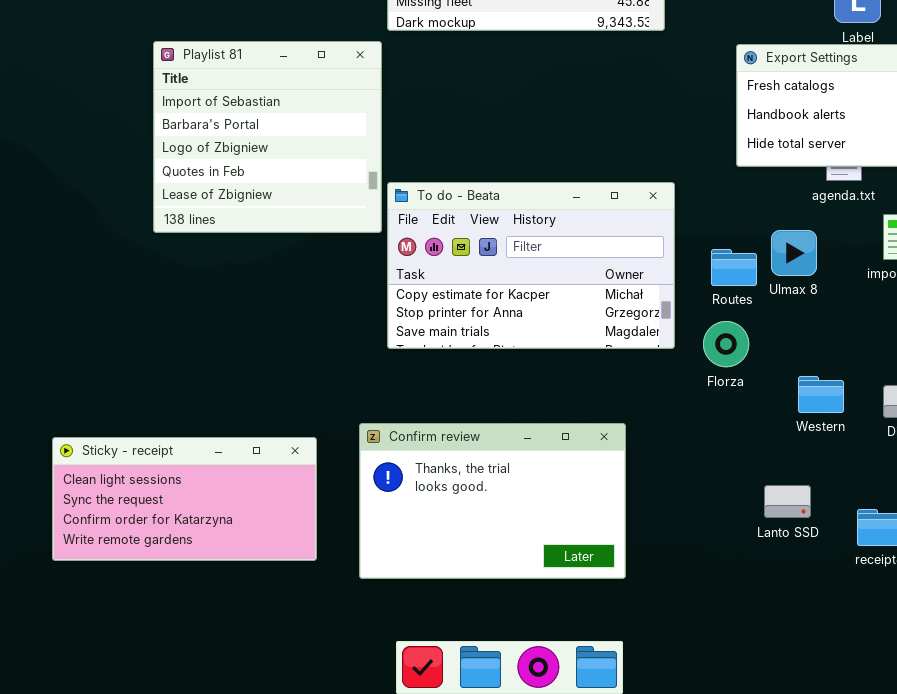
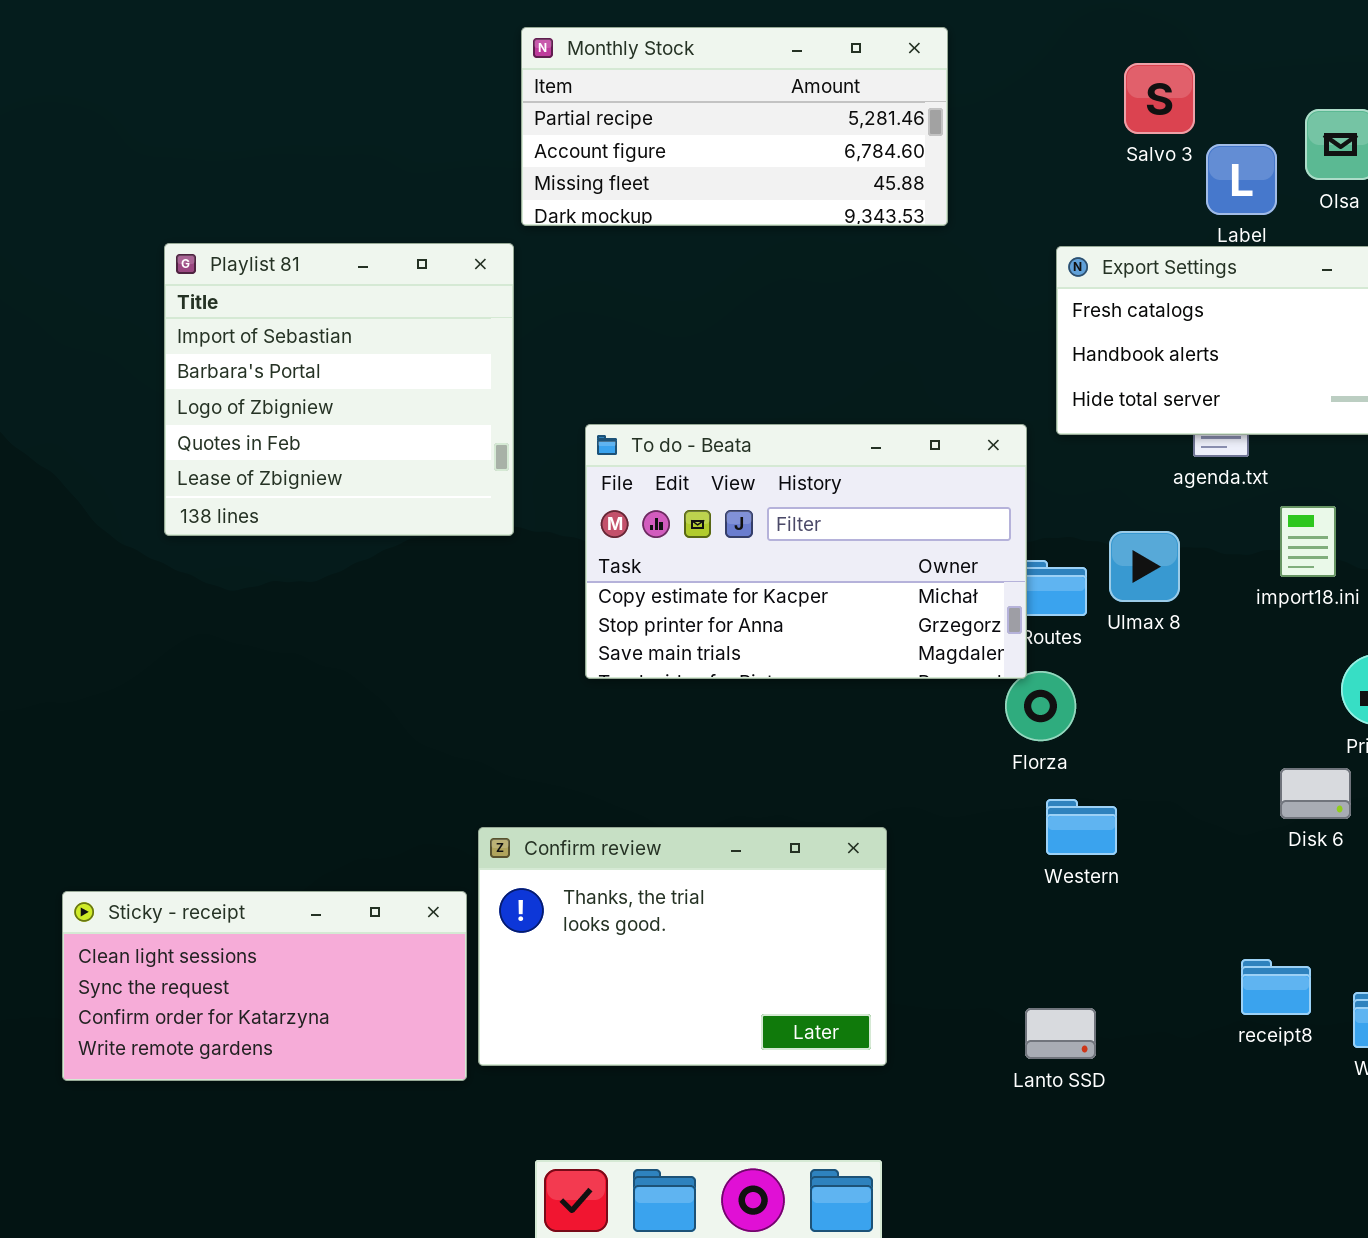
To do - Beata: [387,182,675,349] -> [585,424,1027,679], moved
Western: [798,376,844,413] -> [1046,799,1117,855], moved
Sticky - receipt: [52,437,317,561] -> [62,891,467,1081], moved
Lanto SSD: [764,485,811,518] -> [1025,1008,1096,1059], moved

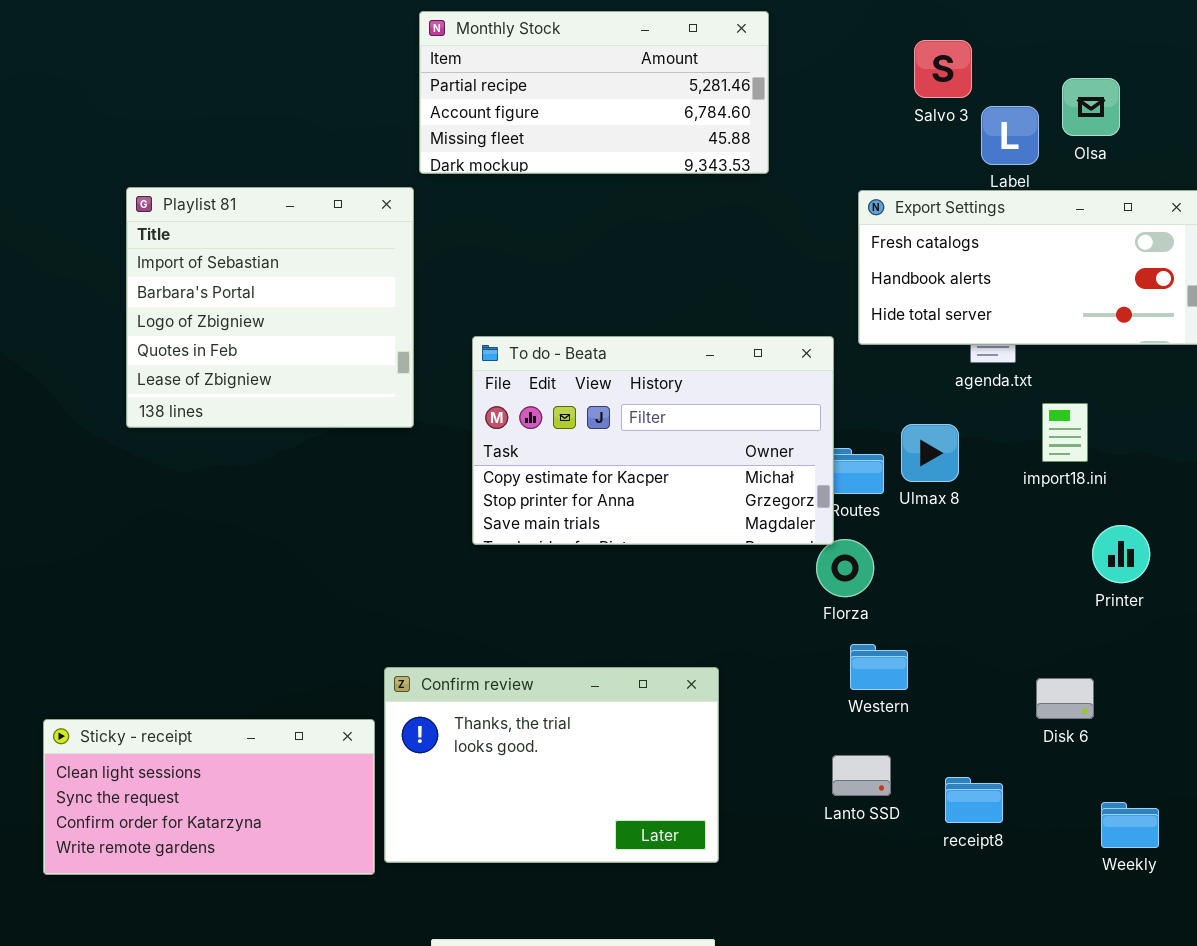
Disk 6: [1280,768,1351,819] -> [1036,678,1094,719], moved
receipt8: [1241,959,1311,1015] -> [945,777,1003,823], moved
Lanto SSD: [1025,1008,1096,1059] -> [832,755,891,796], moved

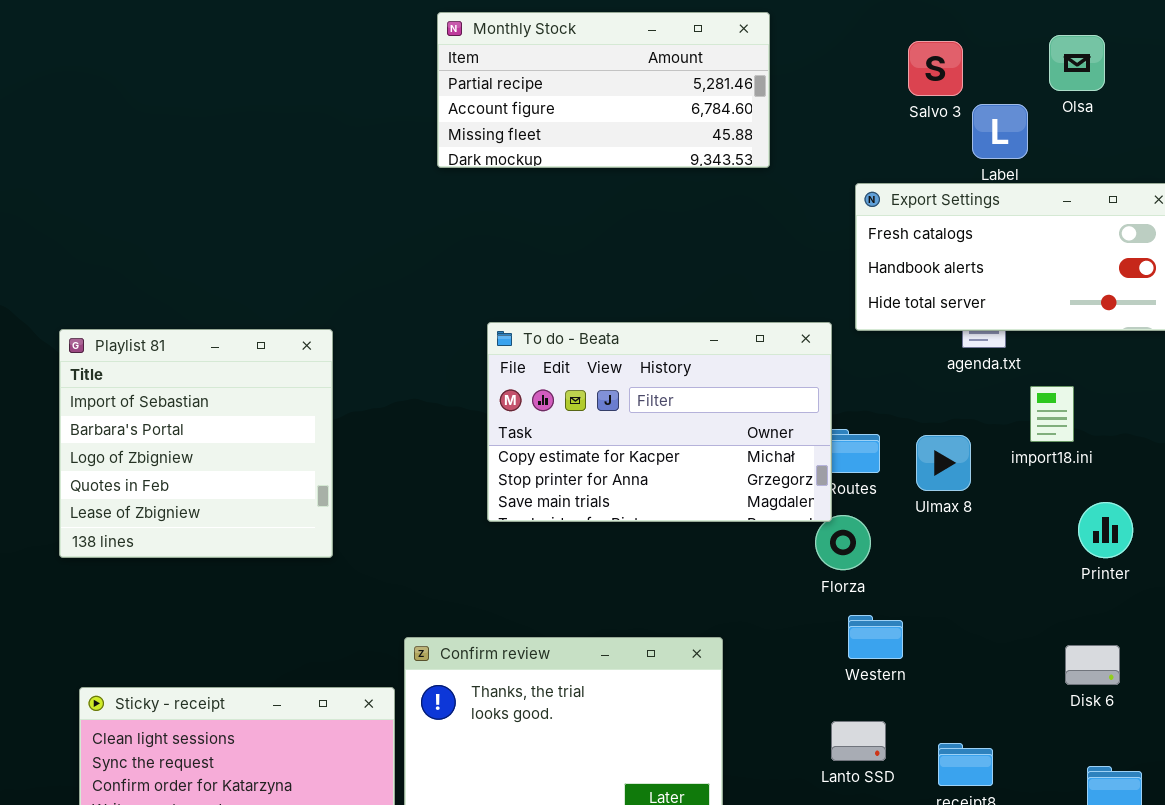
Olsa: [1062,78,1120,136] -> [1049,35,1105,91], moved
Playlist 81: [126,187,414,428] -> [59,329,333,558], moved
Ulmax 8: [901,424,959,482] -> [916,435,971,491], moved
Disk 6: [1036,678,1094,719] -> [1065,645,1120,685], moved

